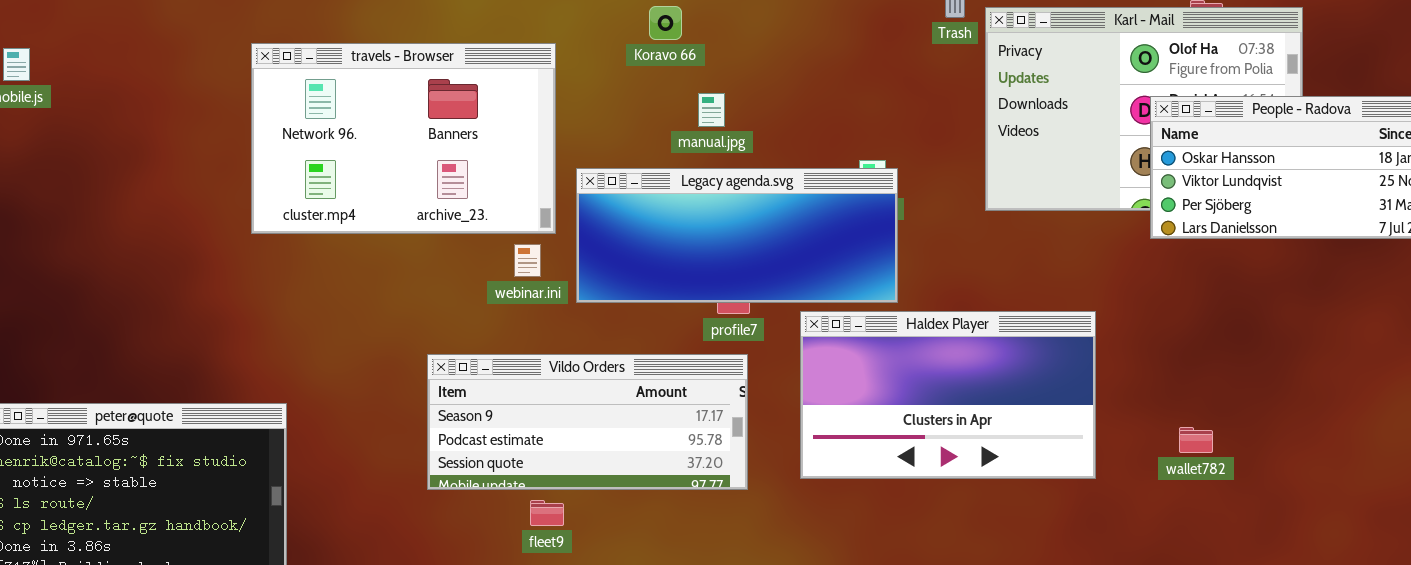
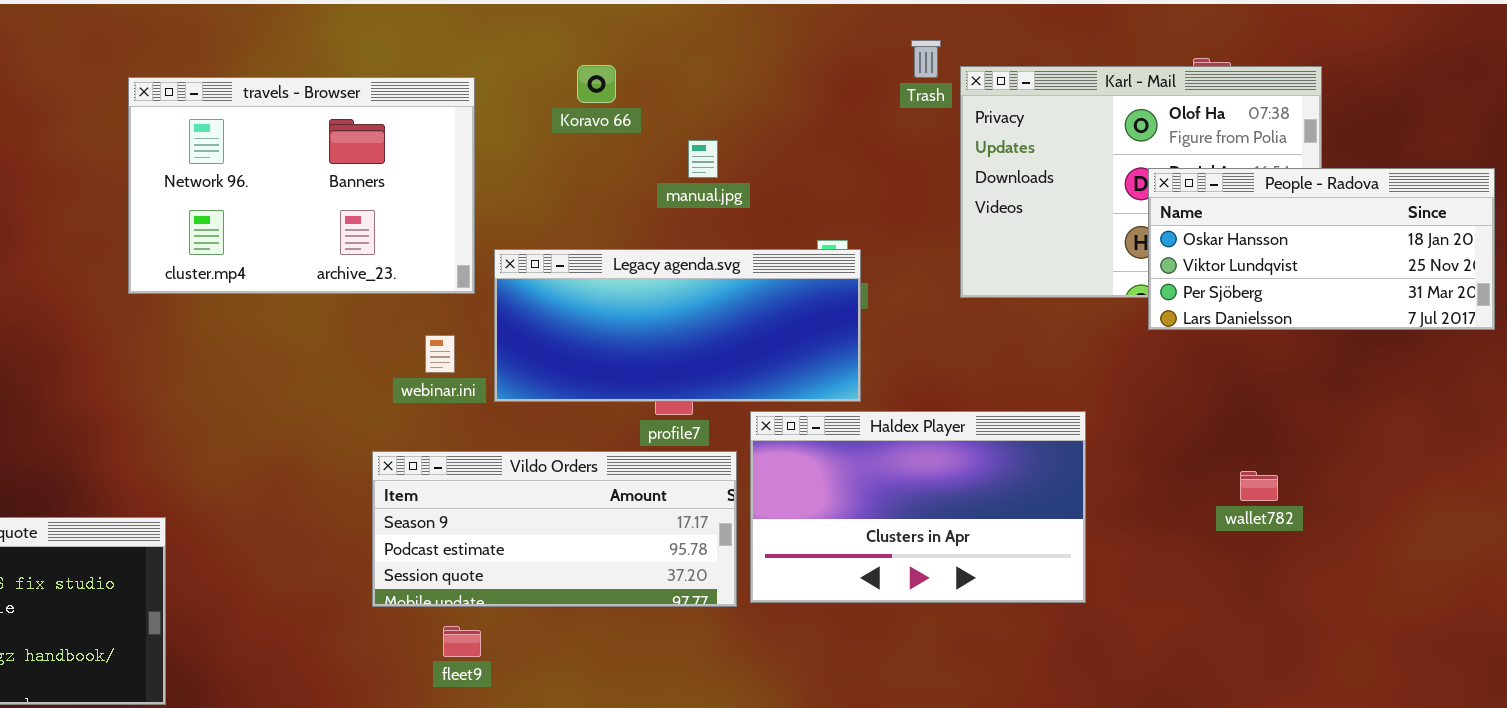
travels - Browser: [251,43,556,234] -> [128,77,475,294], moved
manual.jpg: [698,93,725,127] -> [688,140,718,178], moved
Vildo Orders: [427,354,748,490] -> [372,451,737,607], moved
wallet782: [1179,427,1213,453] -> [1240,471,1278,501], moved

